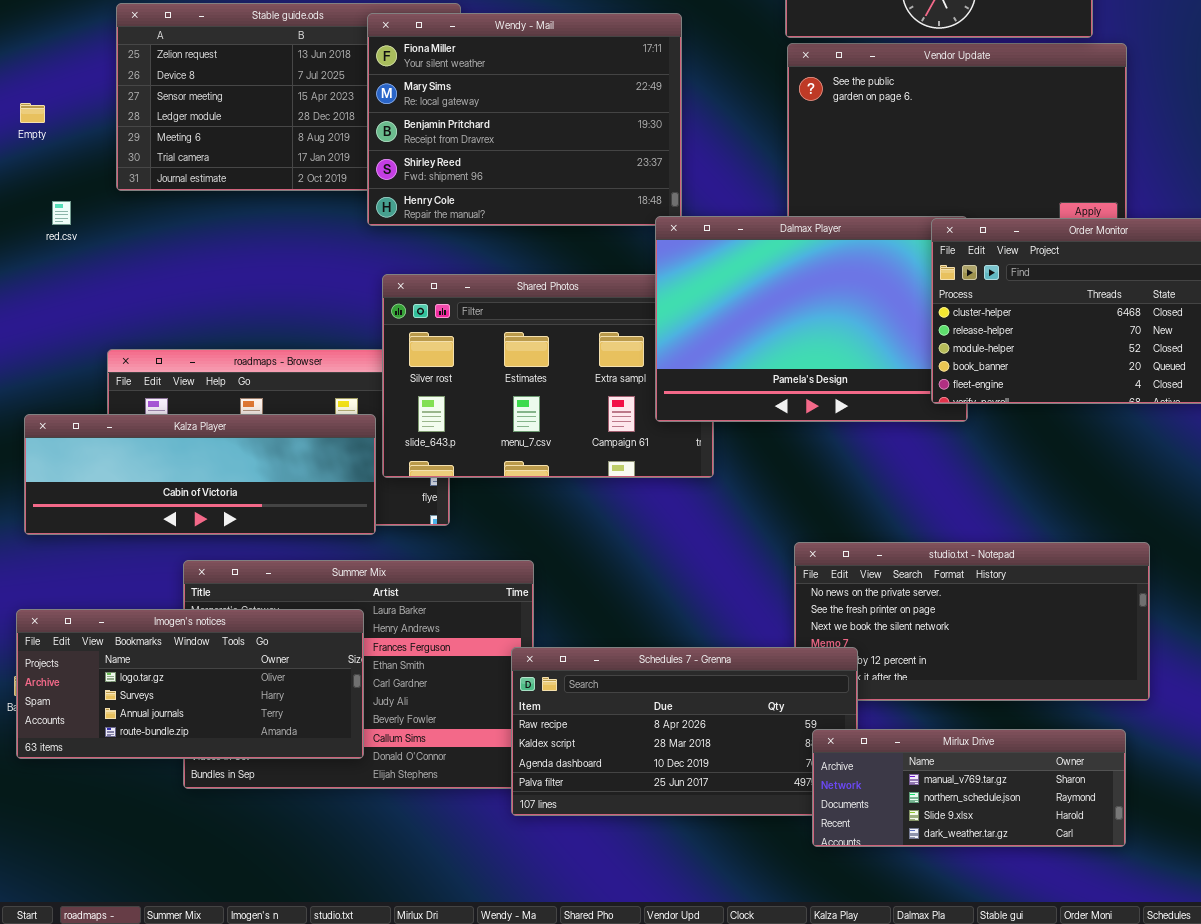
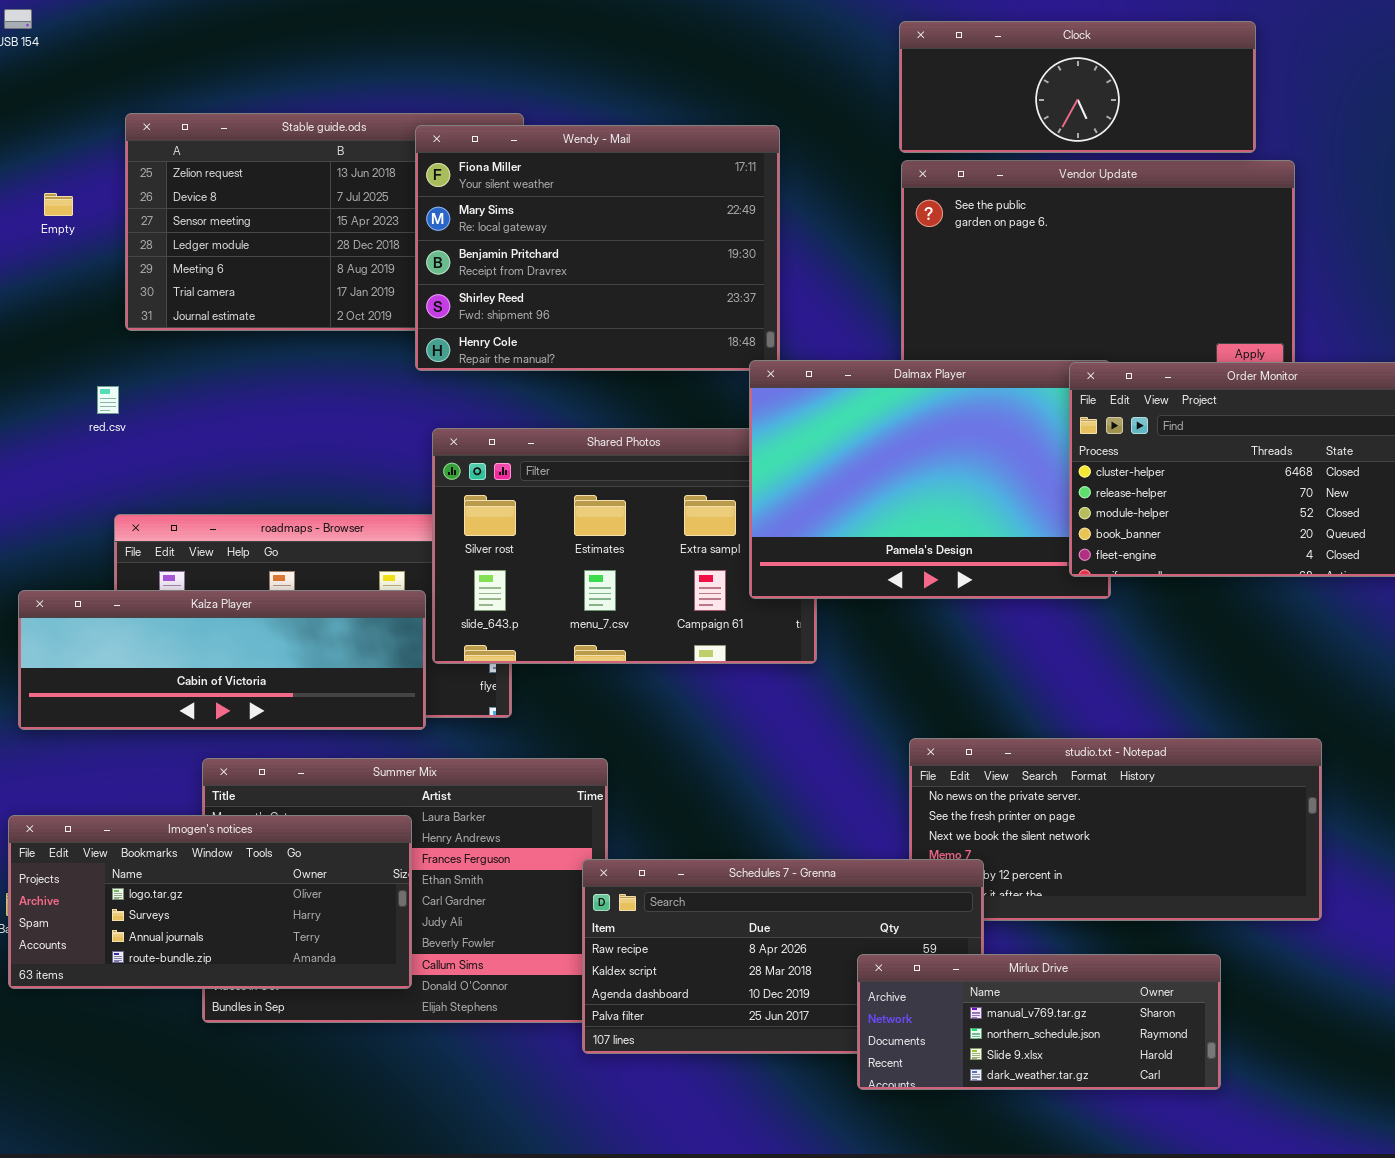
Empty: [20,103,45,123] -> [44,193,73,216], moved
red.csv: [52,201,71,225] -> [97,386,119,414], moved
Mirlux Drive: [812,729,1126,847] -> [857,954,1221,1090], moved

